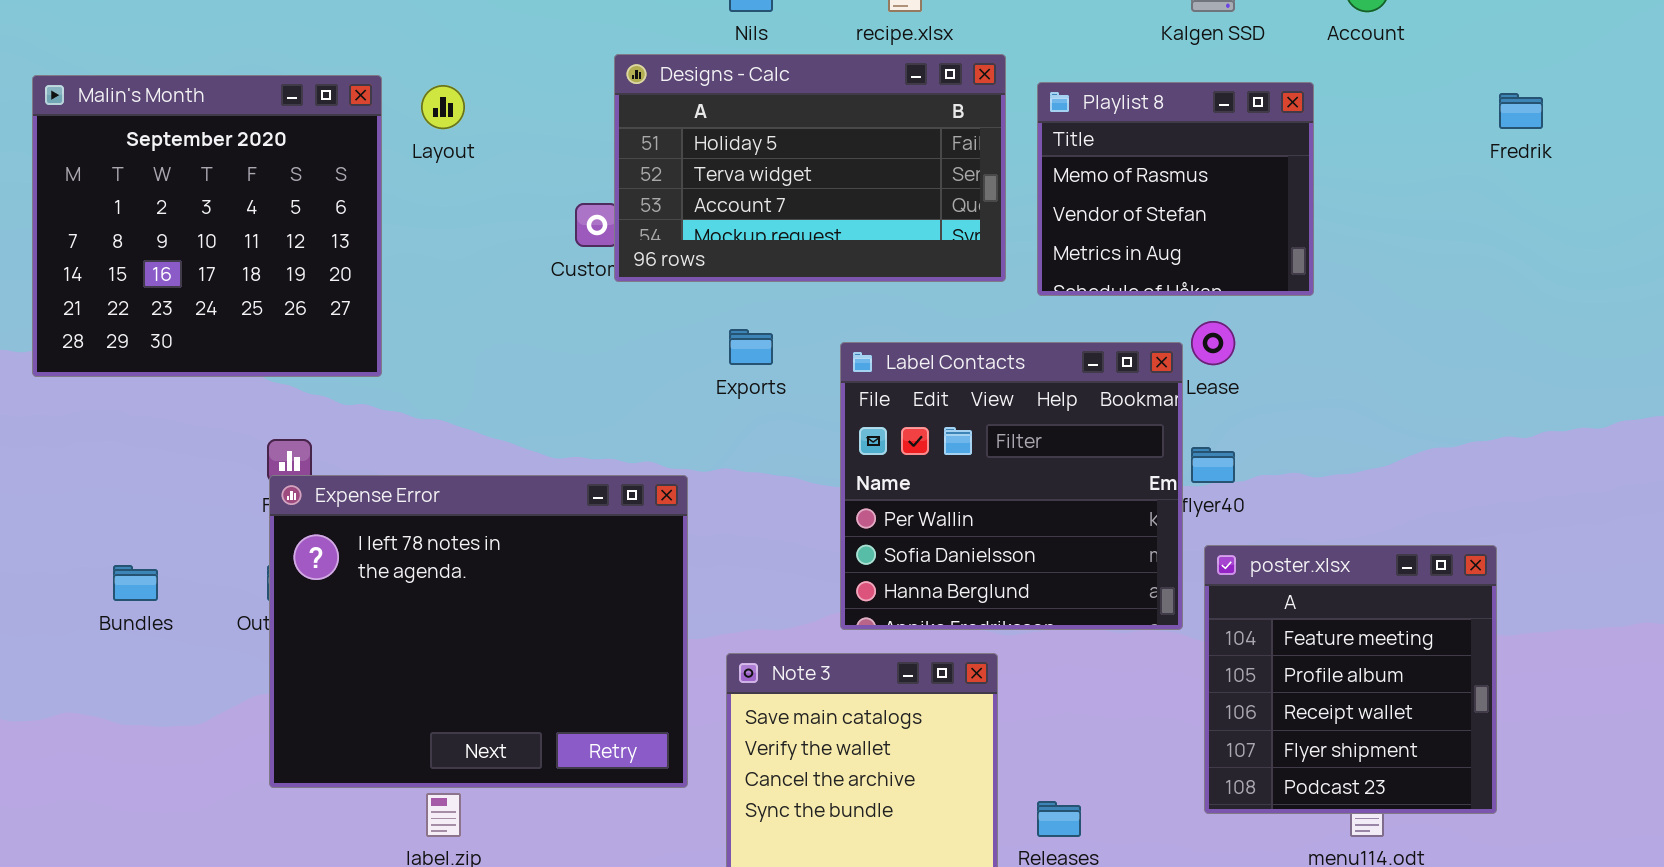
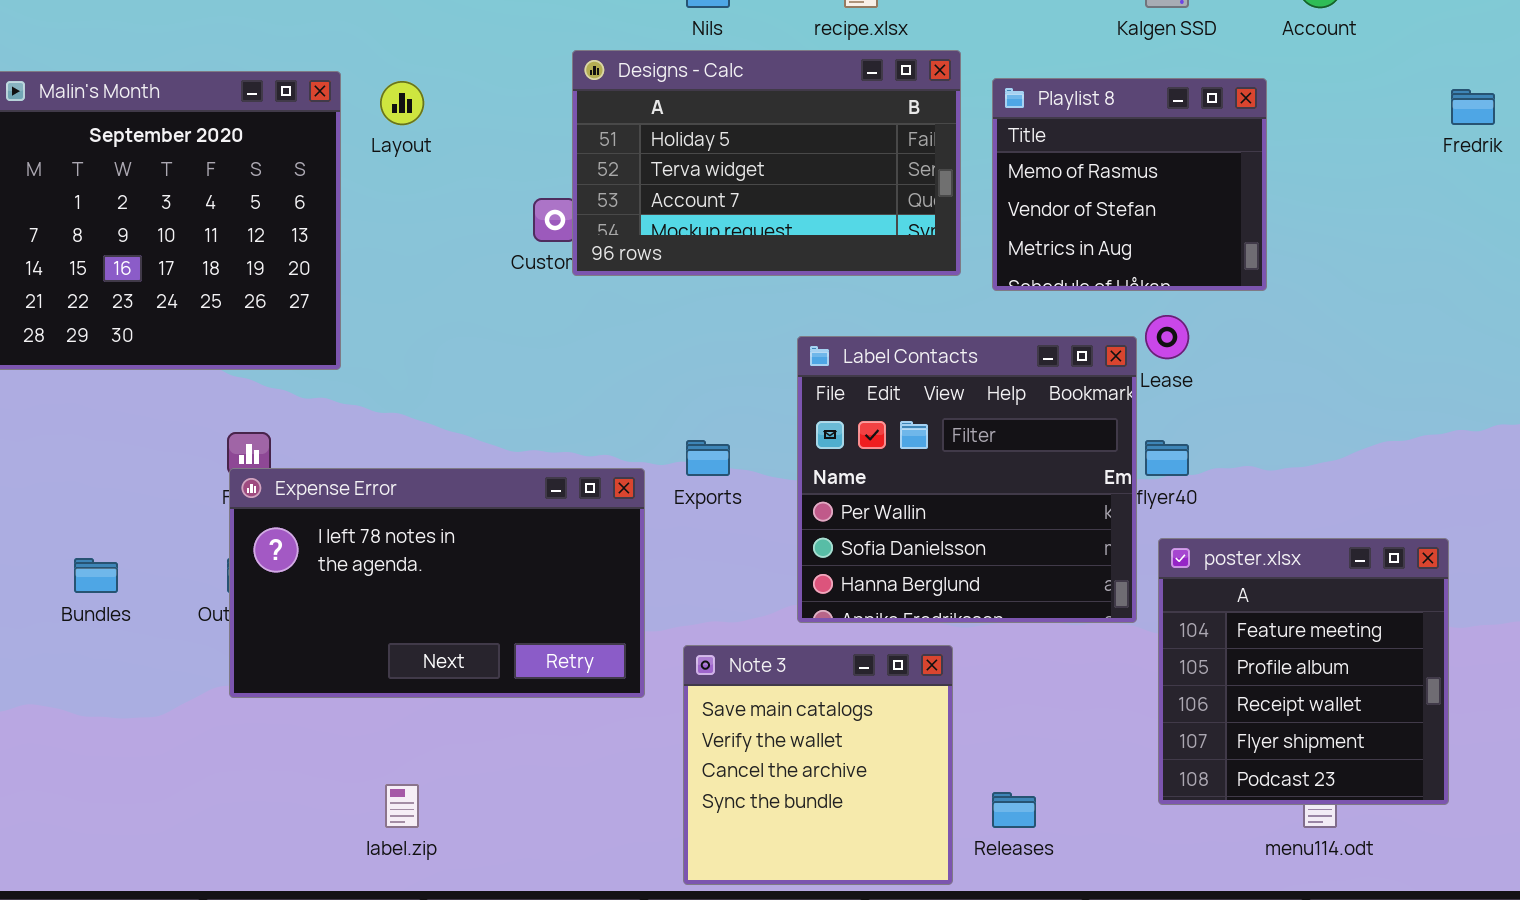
Exports: [729,329,773,365] -> [686,440,730,476], moved
Expense Error: [269,475,688,788] -> [229,468,645,698], resized

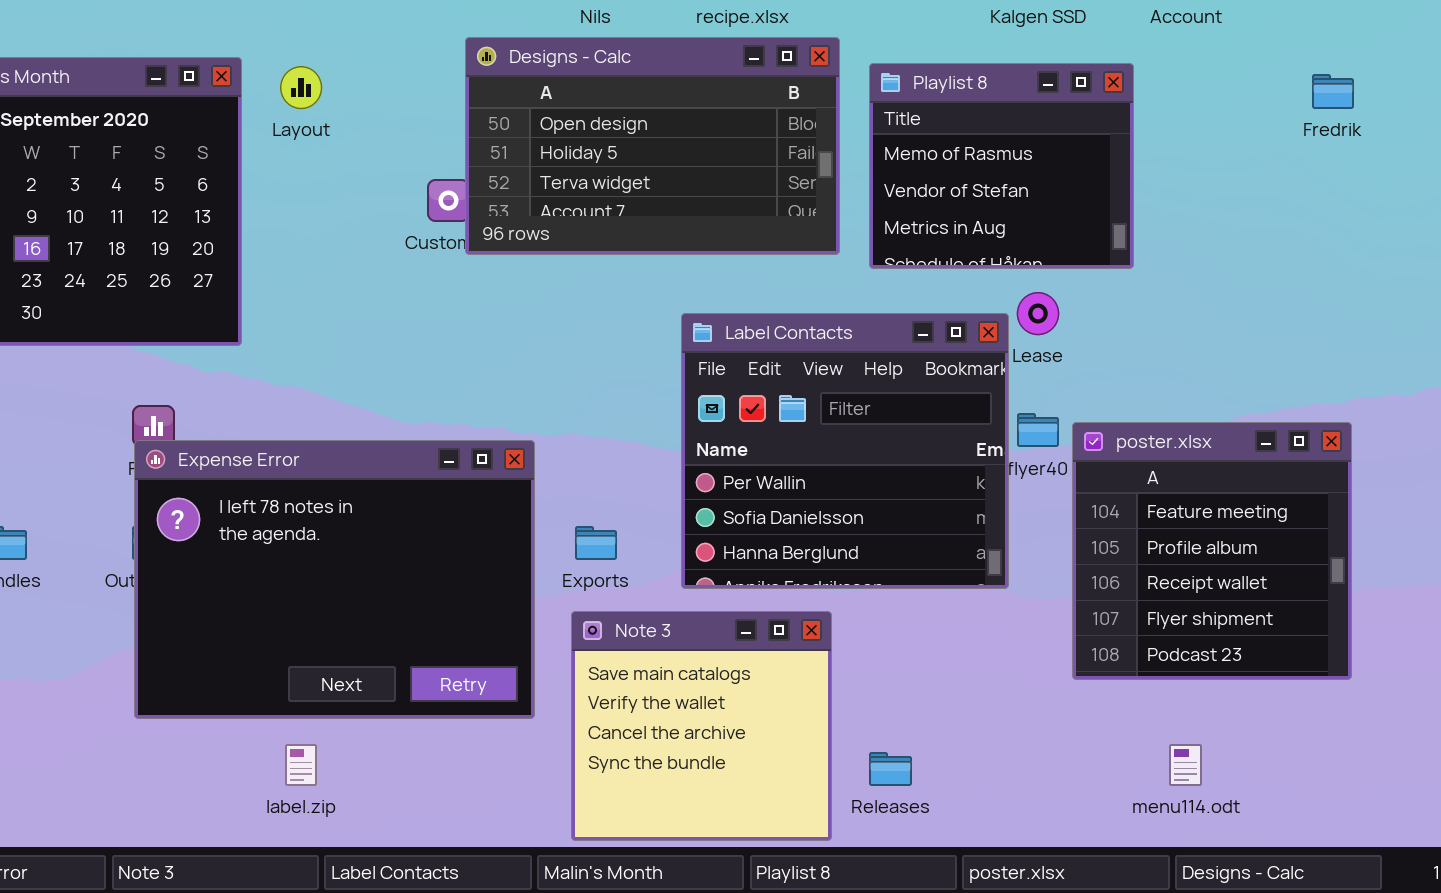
Designs - Calc: [572,50,961,276] -> [465,37,840,255], scrolled up 1 row
Exports: [686,440,730,476] -> [575,526,617,560], moved
Expense Error: [229,468,645,698] -> [134,440,535,719], resized
poster.xlsx: [1158,538,1449,805] -> [1072,422,1352,680], moved

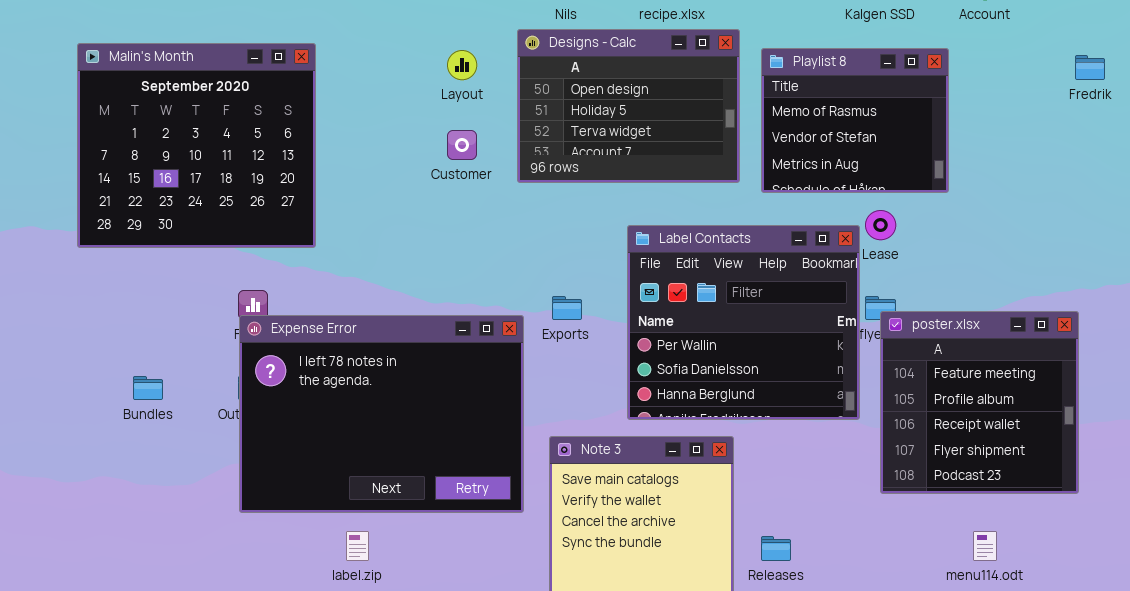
Designs - Calc: [465,37,840,255] -> [517,29,740,183], resized
Layout: [280,66,322,109] -> [447,50,477,80], moved
poster.xlsx: [1072,422,1352,680] -> [880,311,1079,494], moved
Exports: [575,526,617,560] -> [552,296,582,320], moved

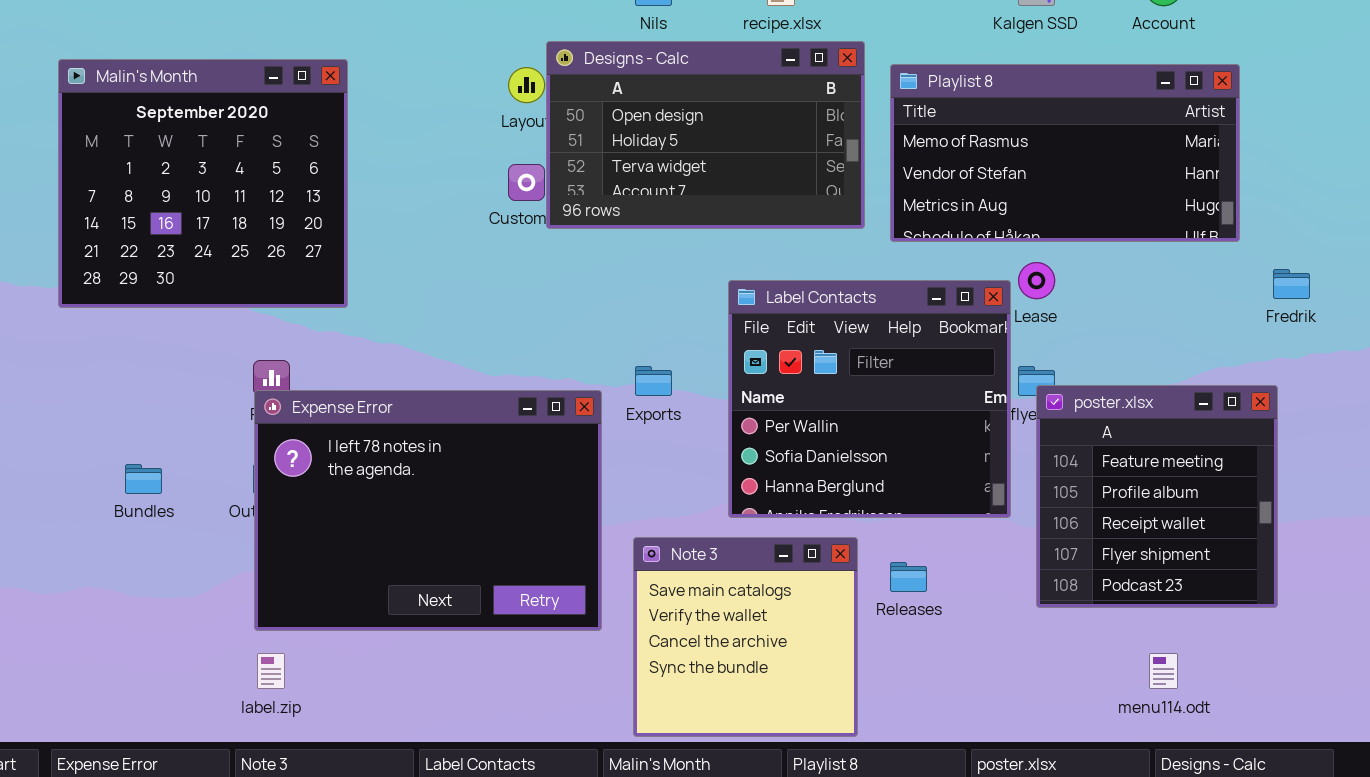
Designs - Calc: [517,29,740,183] -> [546,41,865,229], resized
Playlist 8: [761,48,949,193] -> [890,64,1240,242], resized
Fredrik: [1075,55,1105,80] -> [1273,269,1310,299], moved
label.zip: [346,531,369,561] -> [257,653,285,689], moved
Releases: [761,536,791,561] -> [890,562,927,592], moved

